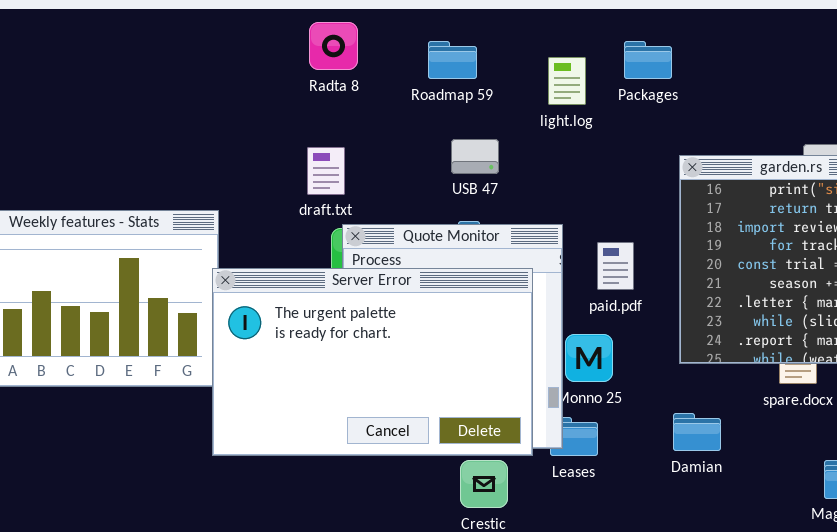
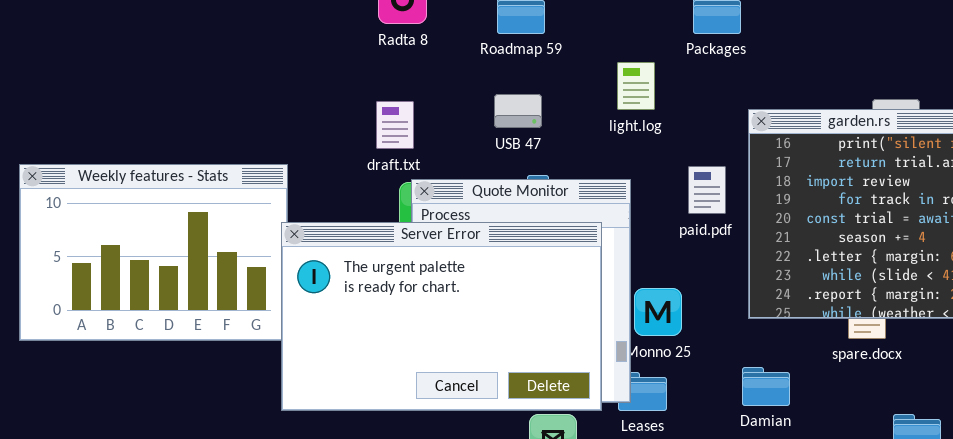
light.log: [548,57,586,105] -> [617,62,655,110], moved
USB 47: [451,139,499,174] -> [494,94,542,128], moved
paid.pdf: [597,242,634,290] -> [688,166,726,214], moved

